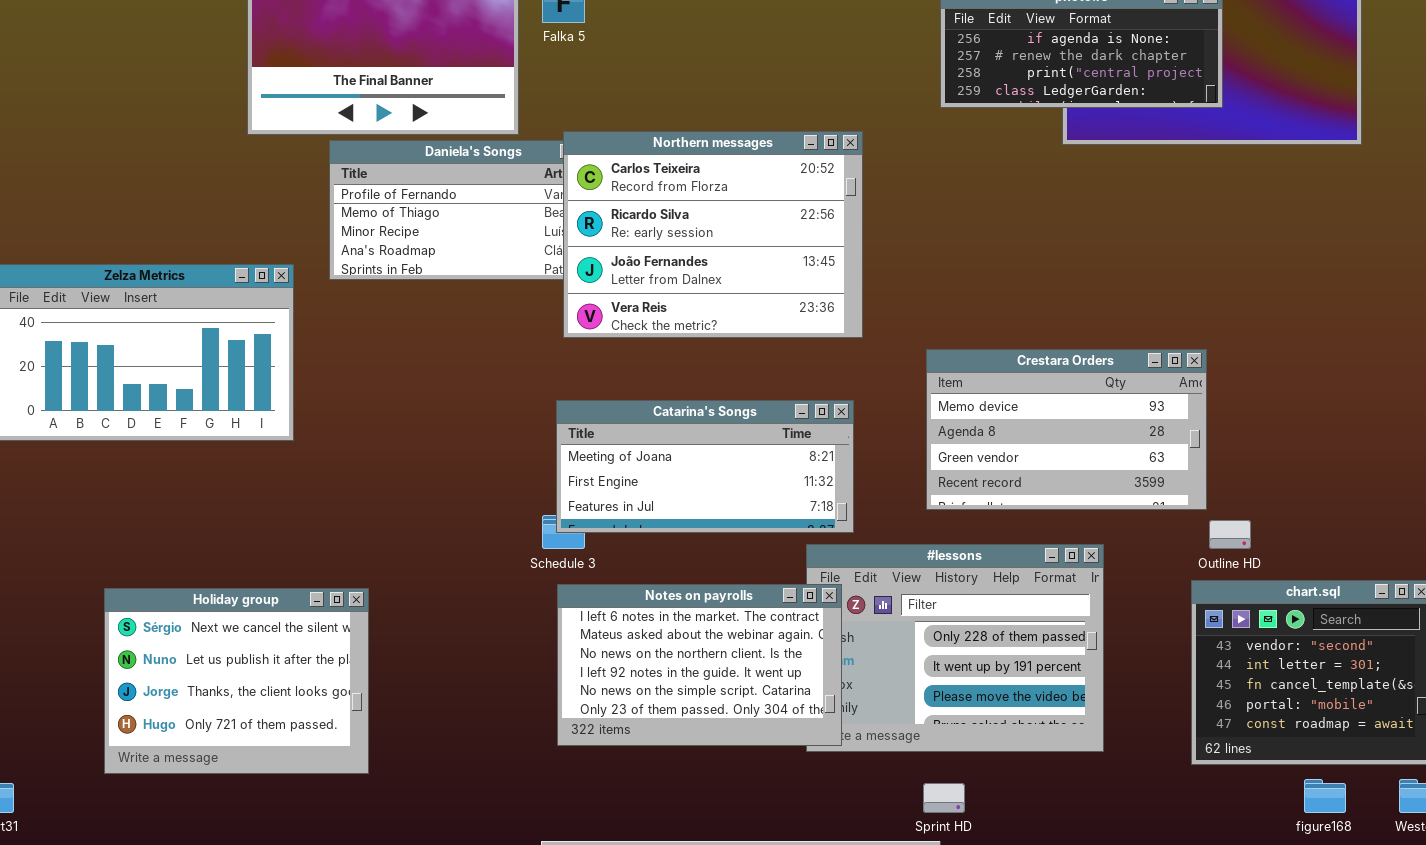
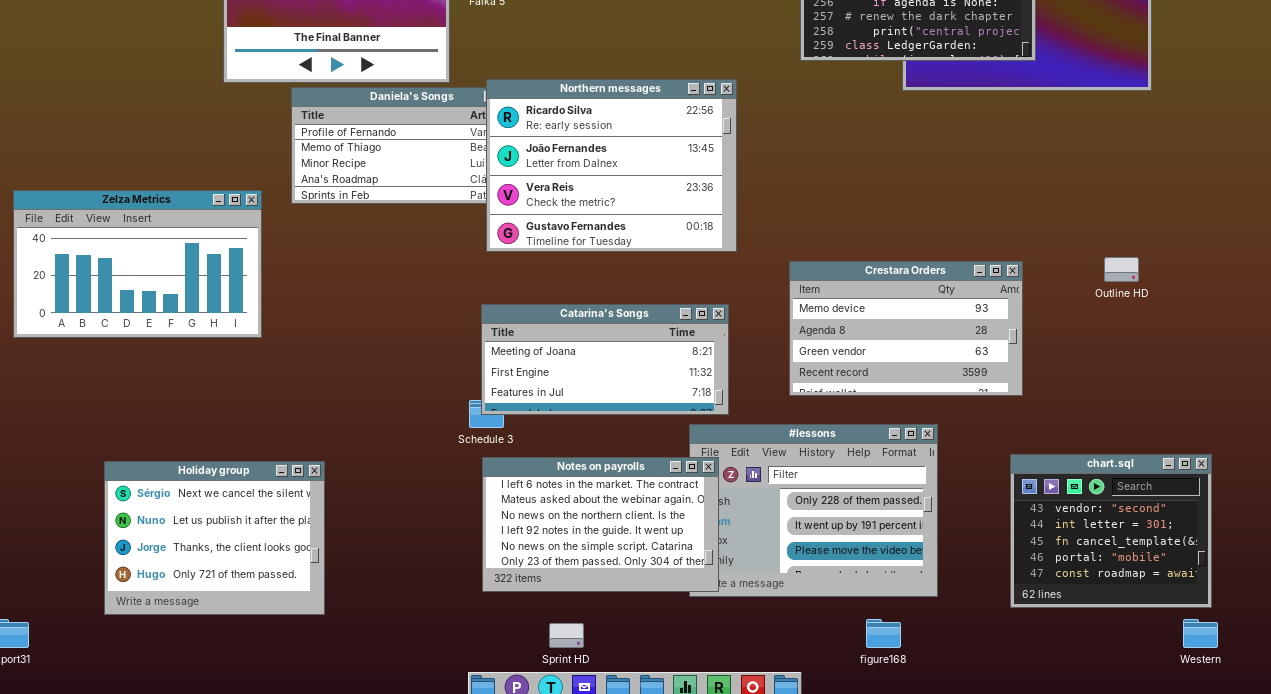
Northern messages: [563,131,863,338] -> [486,79,737,252], scrolled down 1 row
Outline HD: [1209,520,1251,549] -> [1104,257,1139,282], moved
figure168: [1304,779,1346,813] -> [866,619,901,648], moved
Sprint HD: [923,783,965,813] -> [549,623,584,648], moved

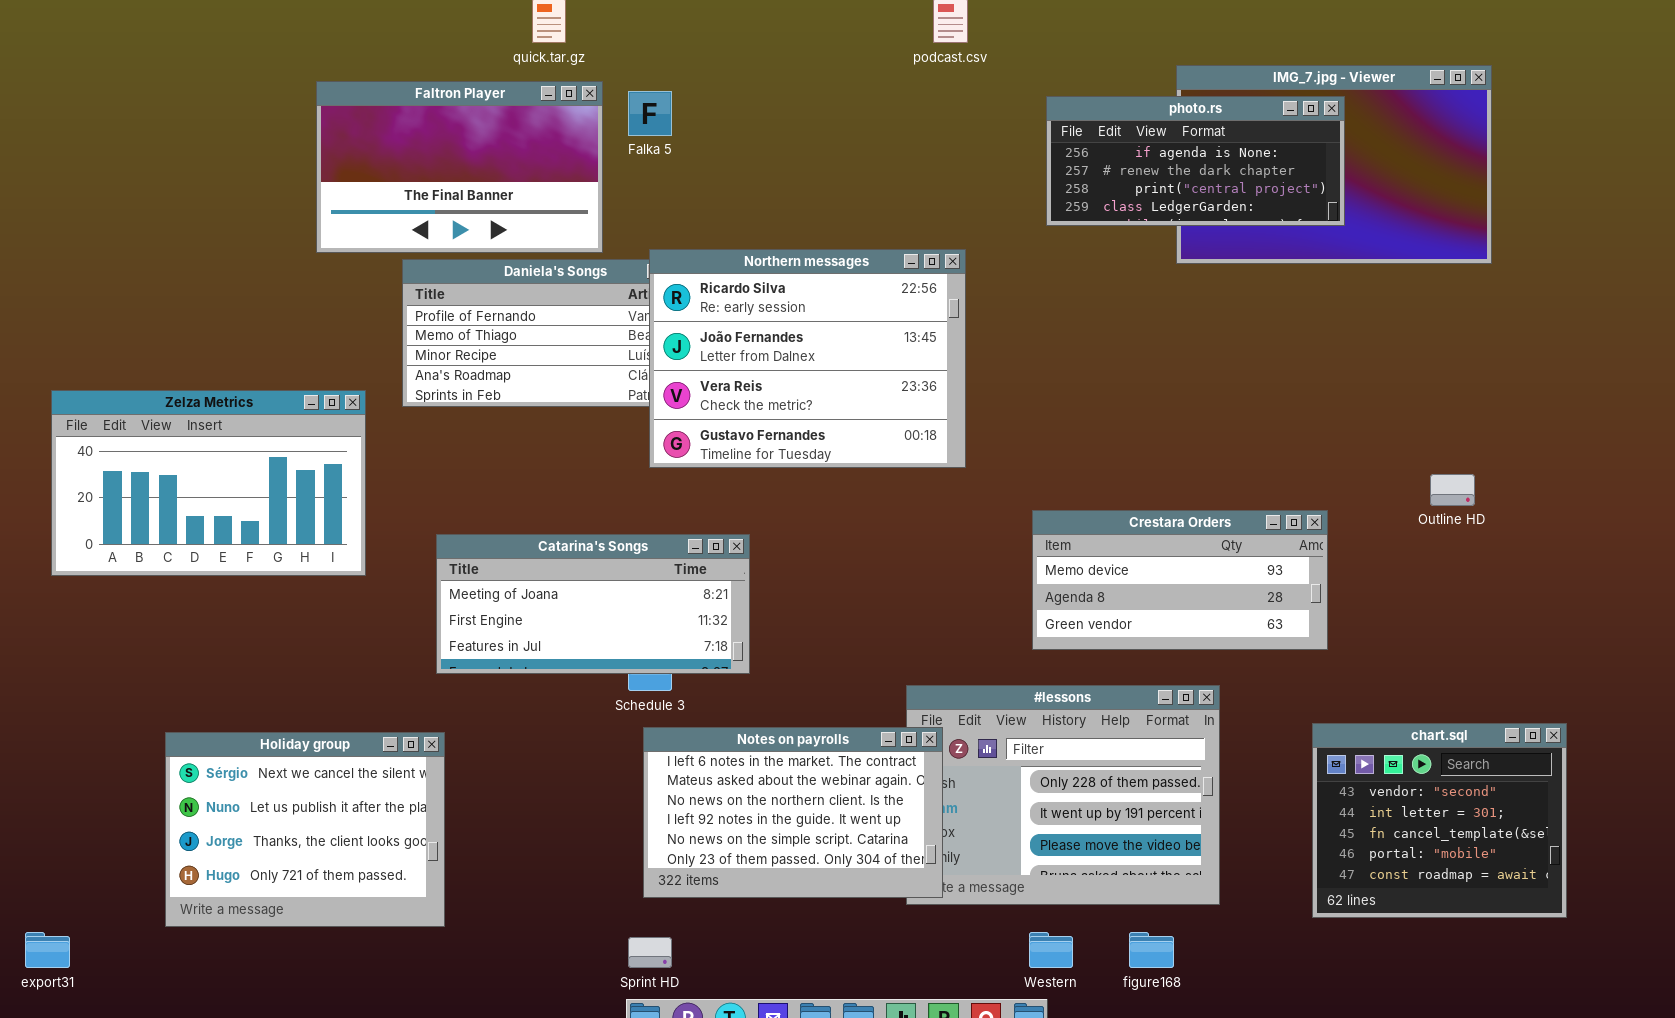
Crestara Orders: [789,261,1023,396] -> [1032,510,1328,650], resized
Catarina's Songs: [481,304,729,415] -> [436,534,750,674], moved
Western: [1183,619,1218,648] -> [1029,932,1073,968], moved
Sprint HD: [549,623,584,648] -> [628,937,672,968], moved

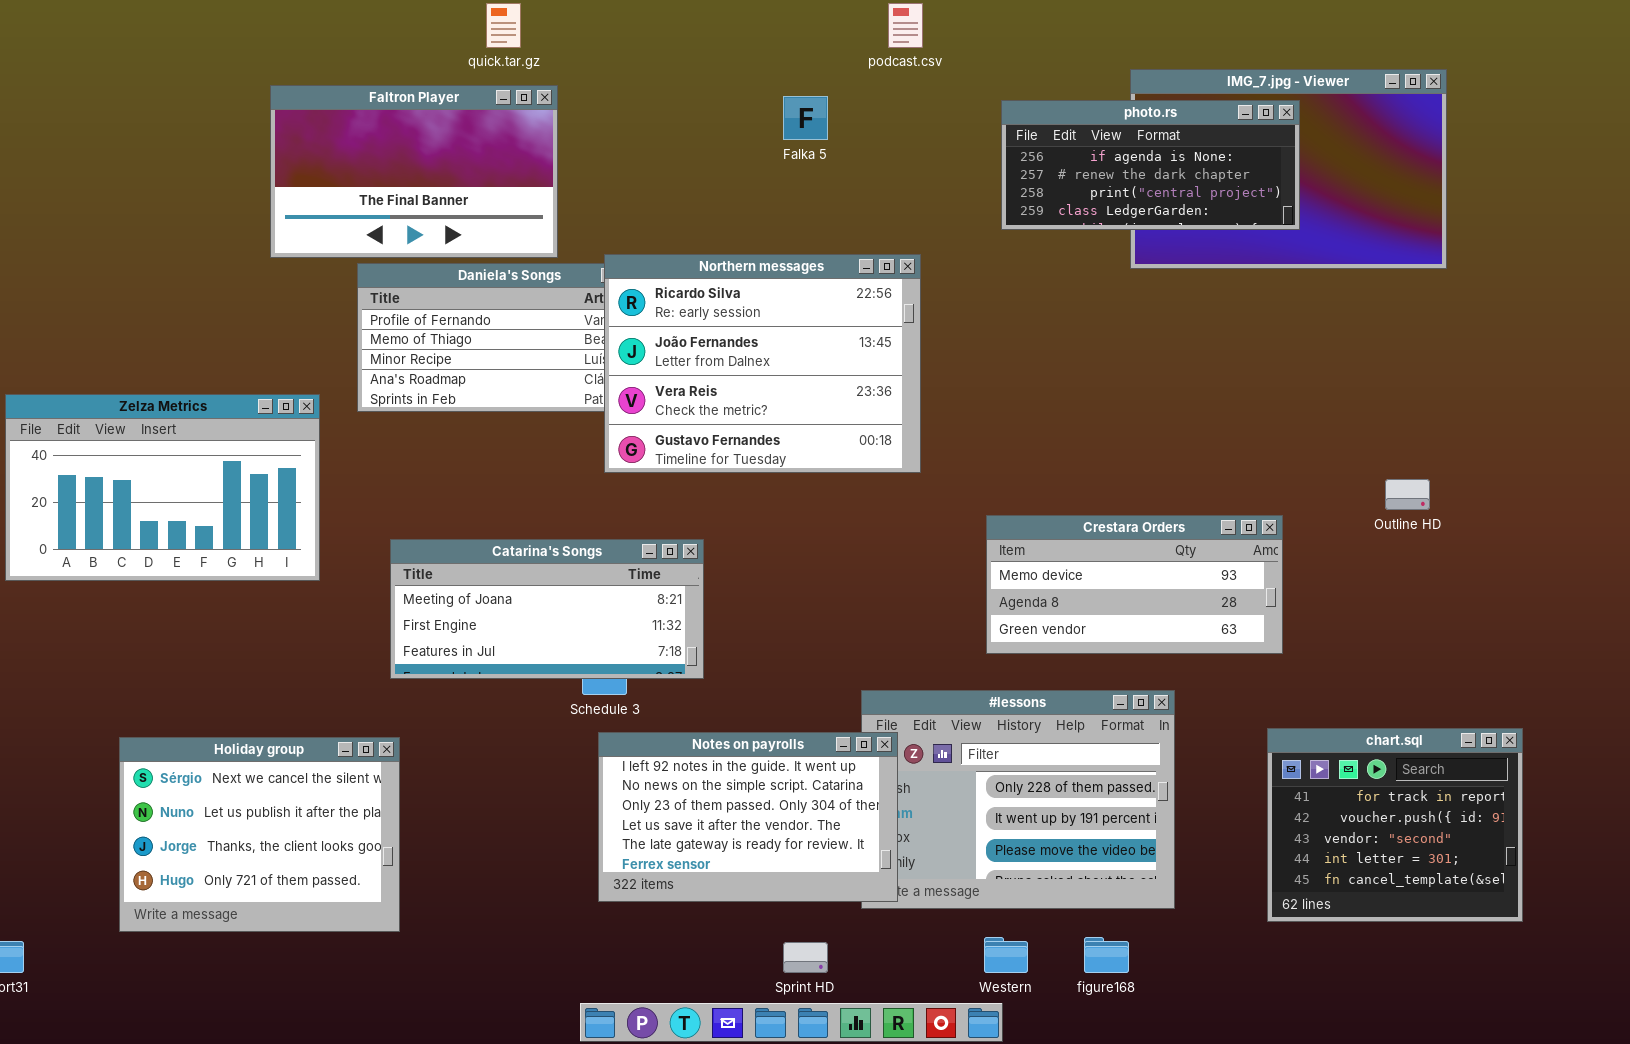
Falka 5: [628,91,672,136] -> [783,96,828,140], moved
chart.sql: [1312,723,1567,918] -> [1267,728,1523,922], scrolled up 2 rows
Notes on payrolls: [643,727,943,898] -> [598,732,898,902], scrolled down 3 rows
Sprint HD: [628,937,672,968] -> [783,942,828,973], moved

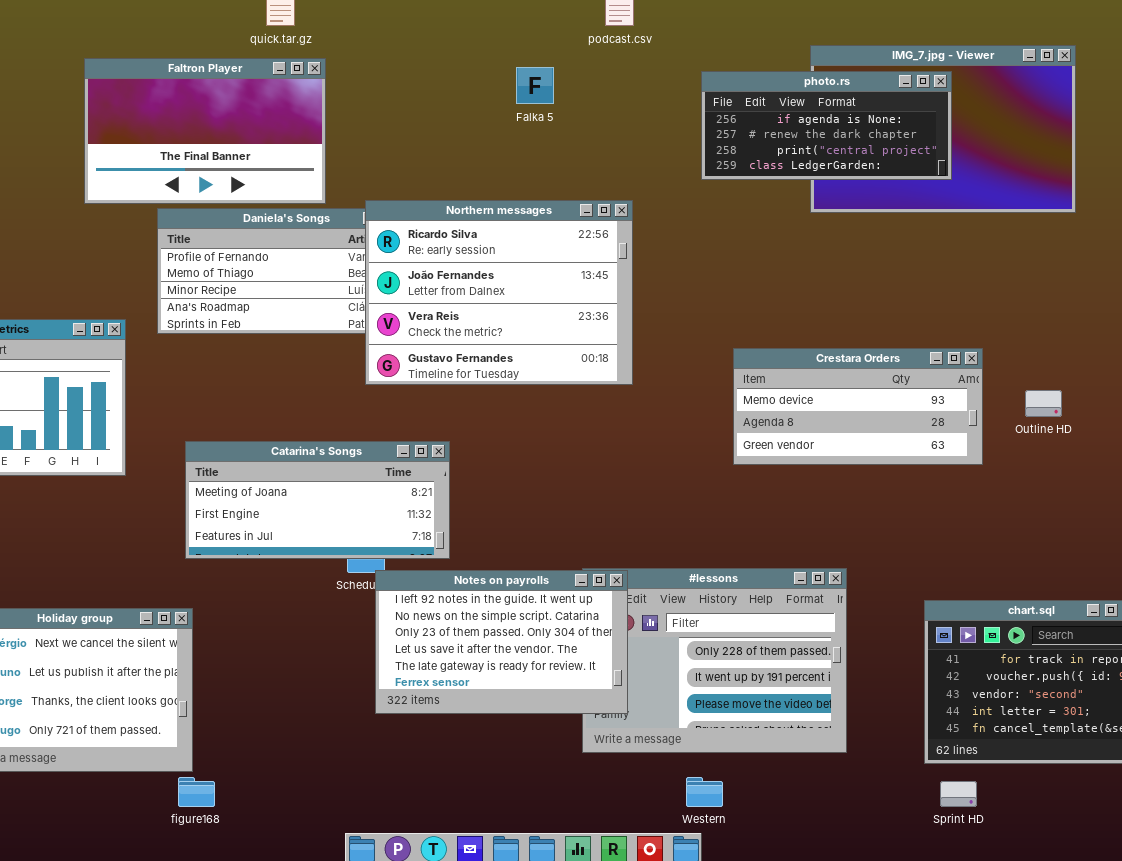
Crestara Orders: [986,515,1283,654] -> [733,348,983,465], moved
Notes on payrolls: [598,732,898,902] -> [375,570,628,714], moved
figure168: [1084,937,1129,973] -> [178,777,215,807], moved
Sprint HD: [783,942,828,973] -> [940,781,977,807], moved

